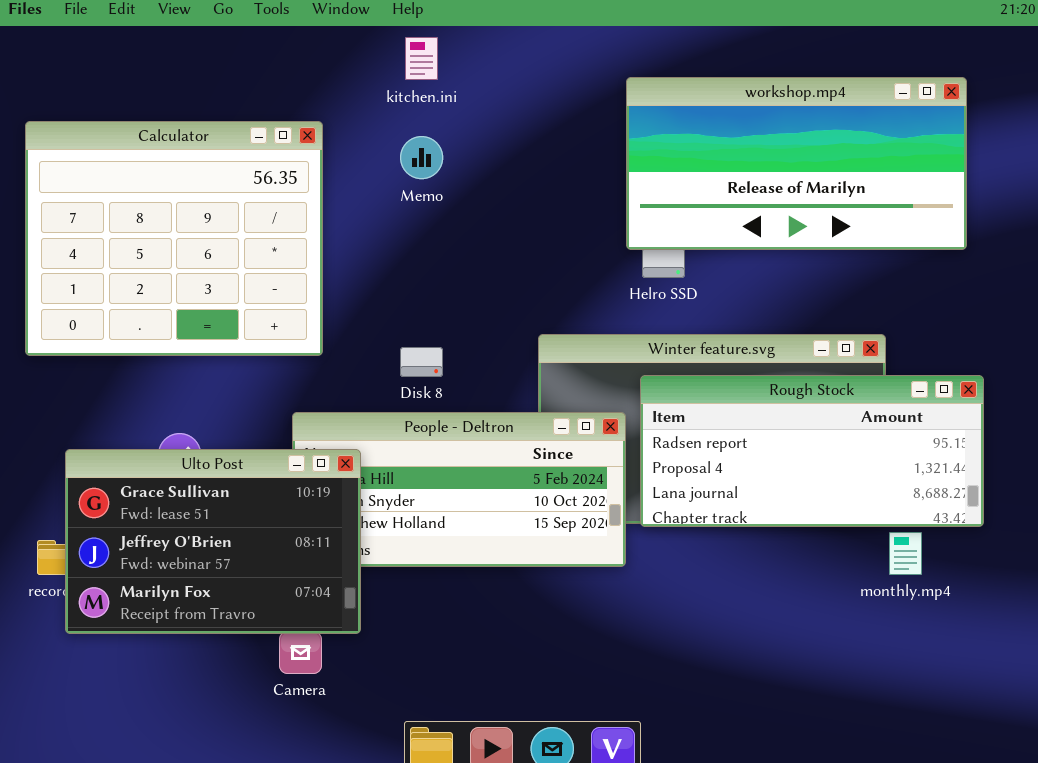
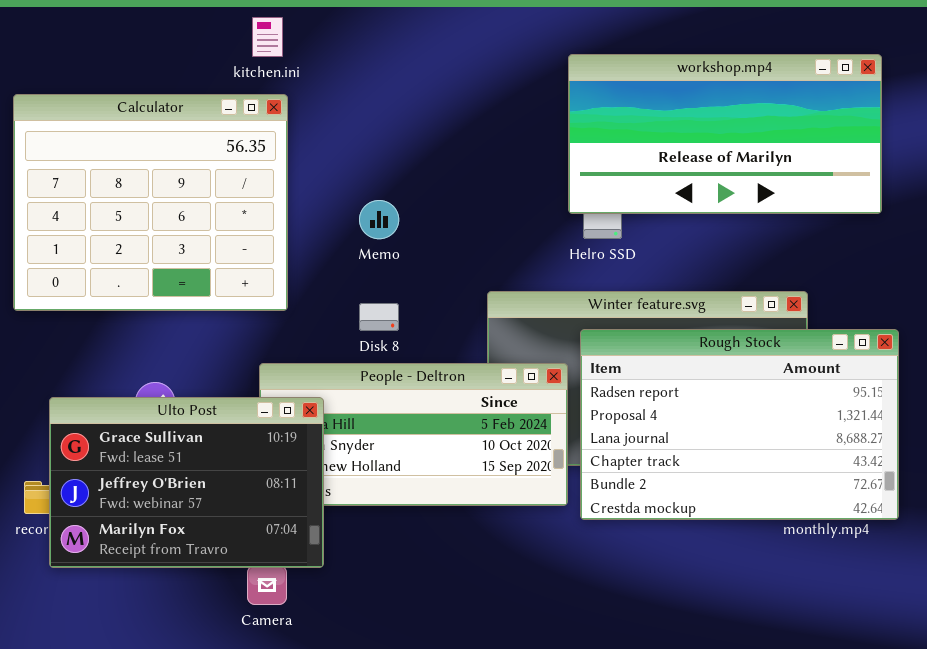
kitchen.ini: [405,37,438,80] -> [252,17,283,57], moved
Memo: [400,136,443,179] -> [359,200,399,239], moved
Rough Stock: [640,375,984,527] -> [580,329,899,520], resized

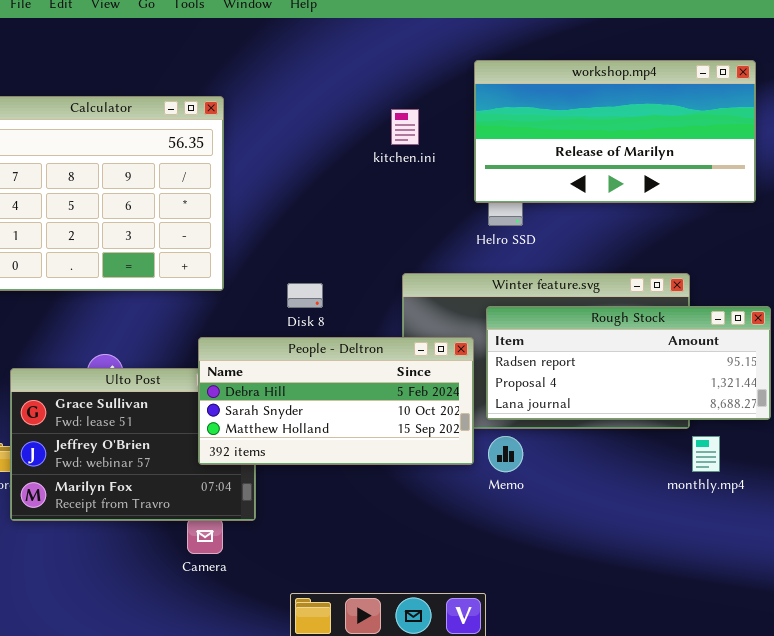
kitchen.ini: [252,17,283,57] -> [391,109,419,145], moved
Memo: [359,200,399,239] -> [488,436,523,472], moved
Rough Stock: [580,329,899,520] -> [486,306,771,420], resized
People - Deltron: [259,363,568,506] -> [198,337,474,465], raised

